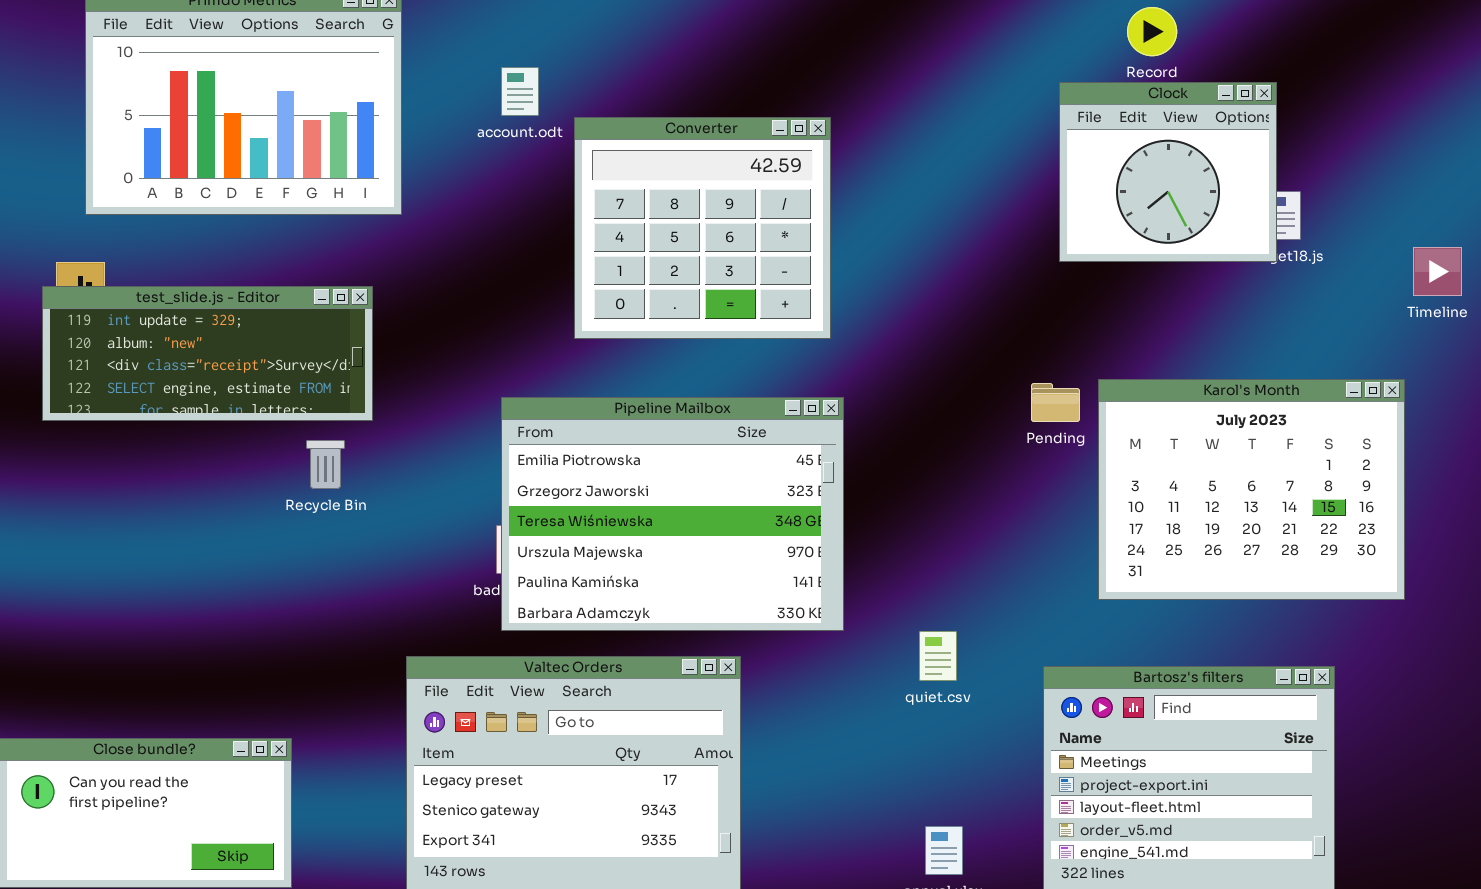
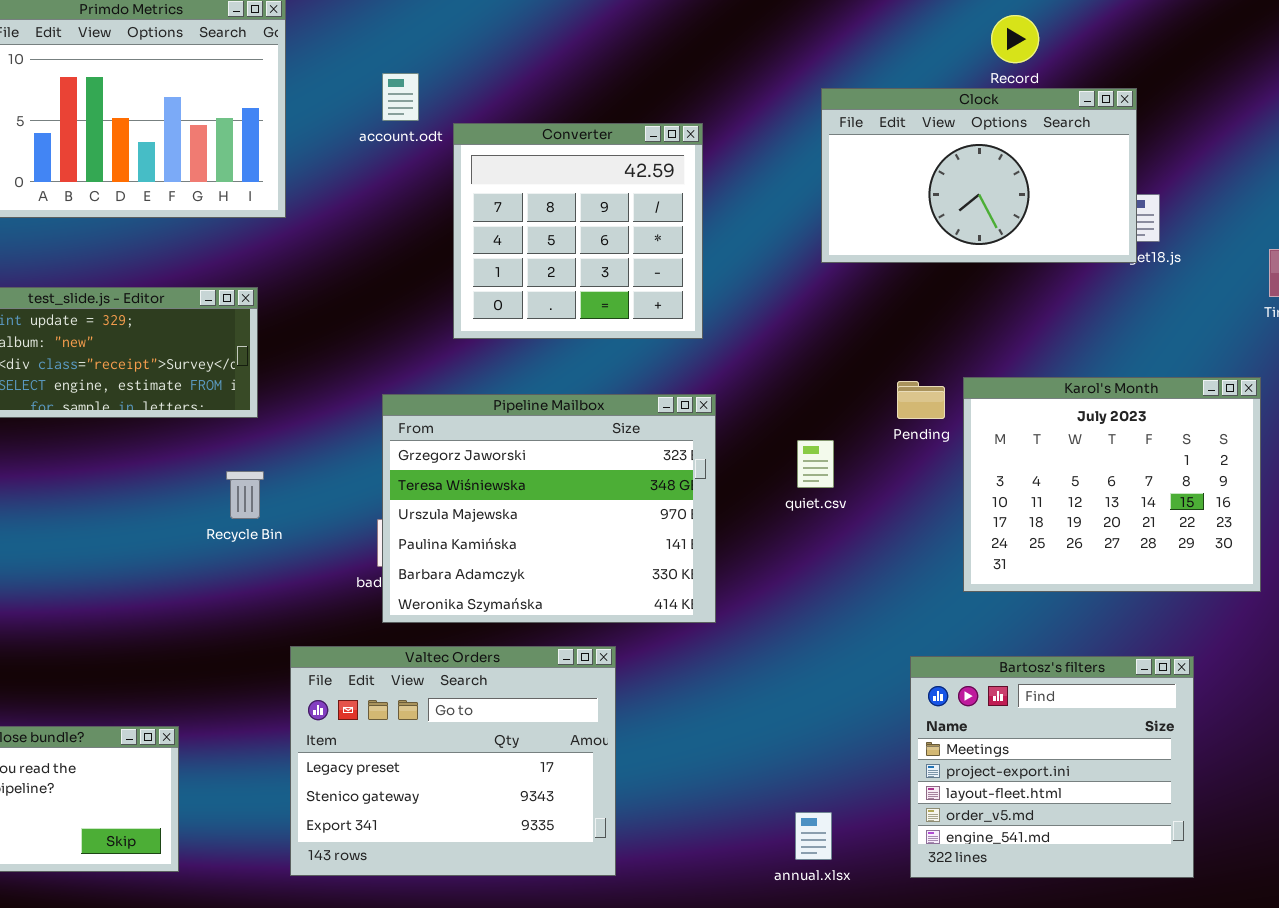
Clock: [1059,82,1277,262] -> [821,88,1137,263], resized
Pipeline Mailbox: [501,397,844,631] -> [382,394,716,623], scrolled down 1 row
Recycle Bin: [306,440,345,489] -> [226,471,264,519], moved
quiet.csv: [919,631,957,681] -> [797,440,834,488], moved

